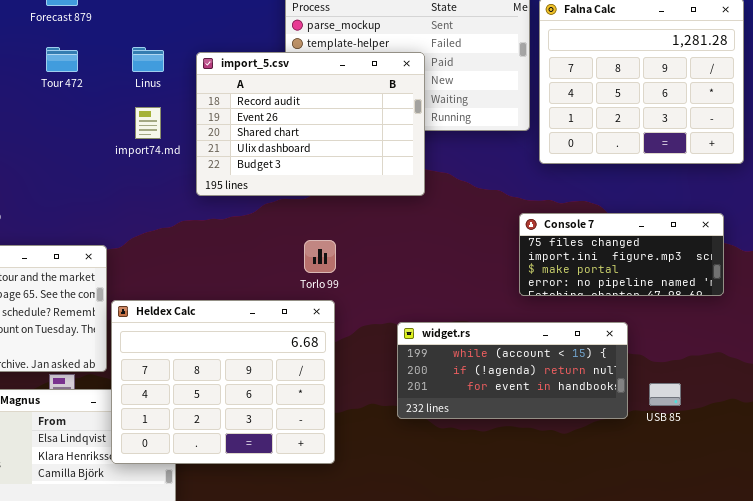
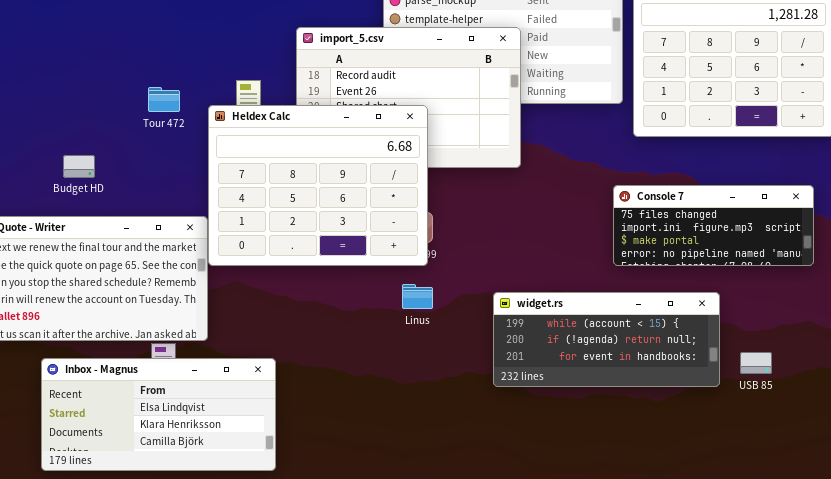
Tour 472: [46,47,78,72] -> [148,87,180,112], moved
Linus: [132,47,164,72] -> [402,284,433,309], moved
Heldex Calc: [111,300,335,464] -> [208,105,428,266], moved

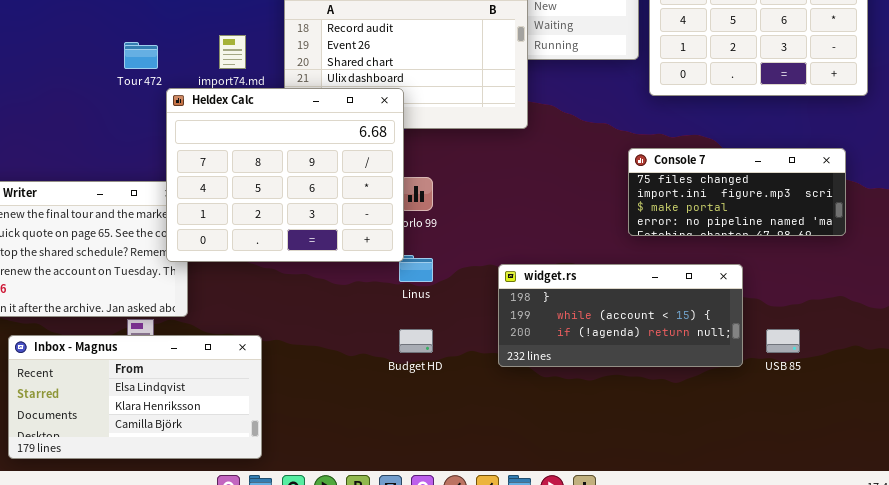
Heldex Calc: [208,105,428,266] -> [166,88,404,262], moved
Budget HD: [63,155,95,178] -> [399,329,433,353], moved
widget.rs: [493,292,720,387] -> [498,264,743,367], scrolled up 1 row

